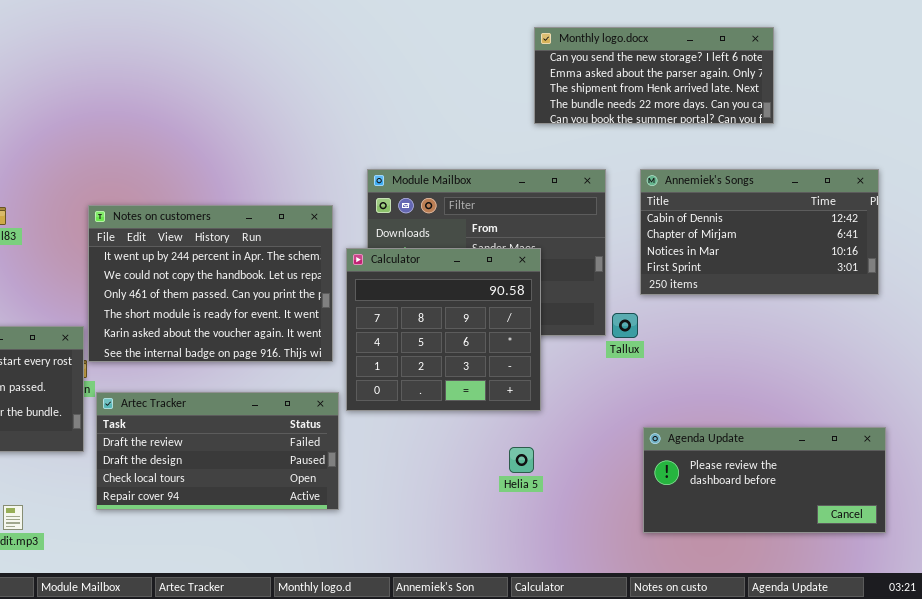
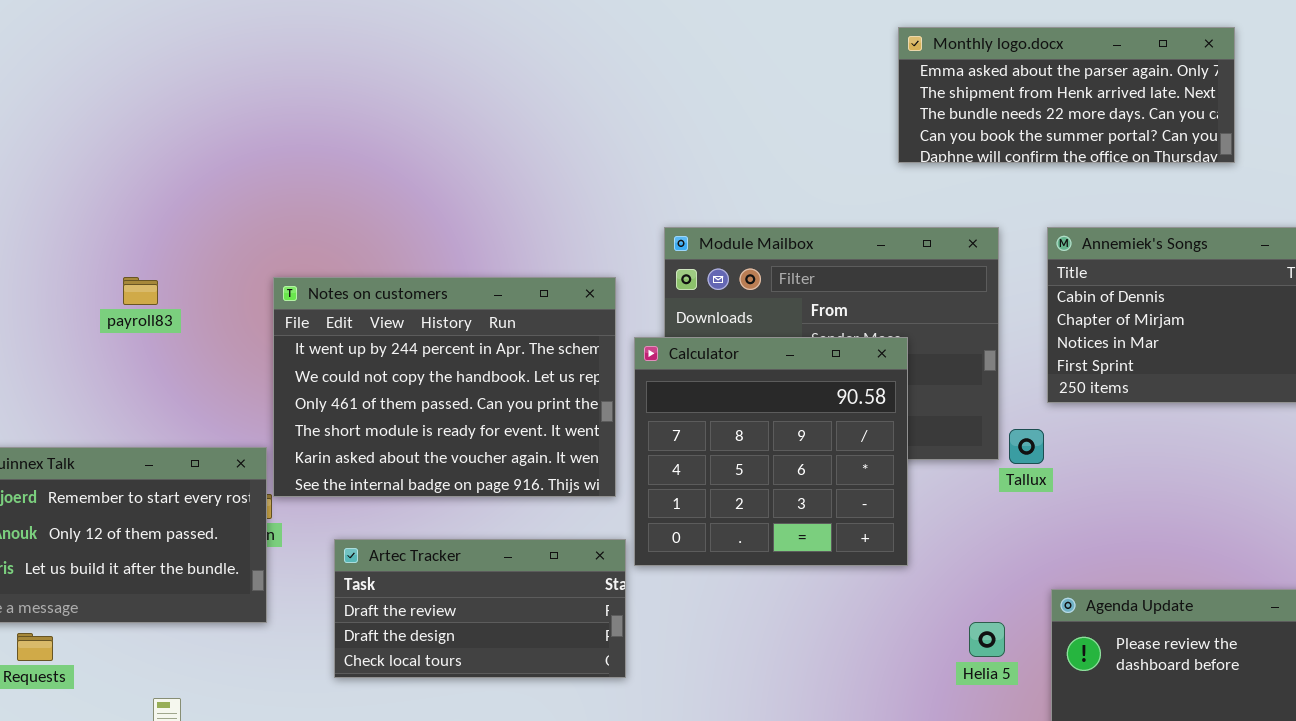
Monthly logo.docx: [534,27,774,124] -> [898,27,1235,163], scrolled down 1 row
Artec Tracker: [96,392,339,510] -> [334,539,626,678], resized
Helia 5: [509,447,534,473] -> [969,622,1005,657], moved

